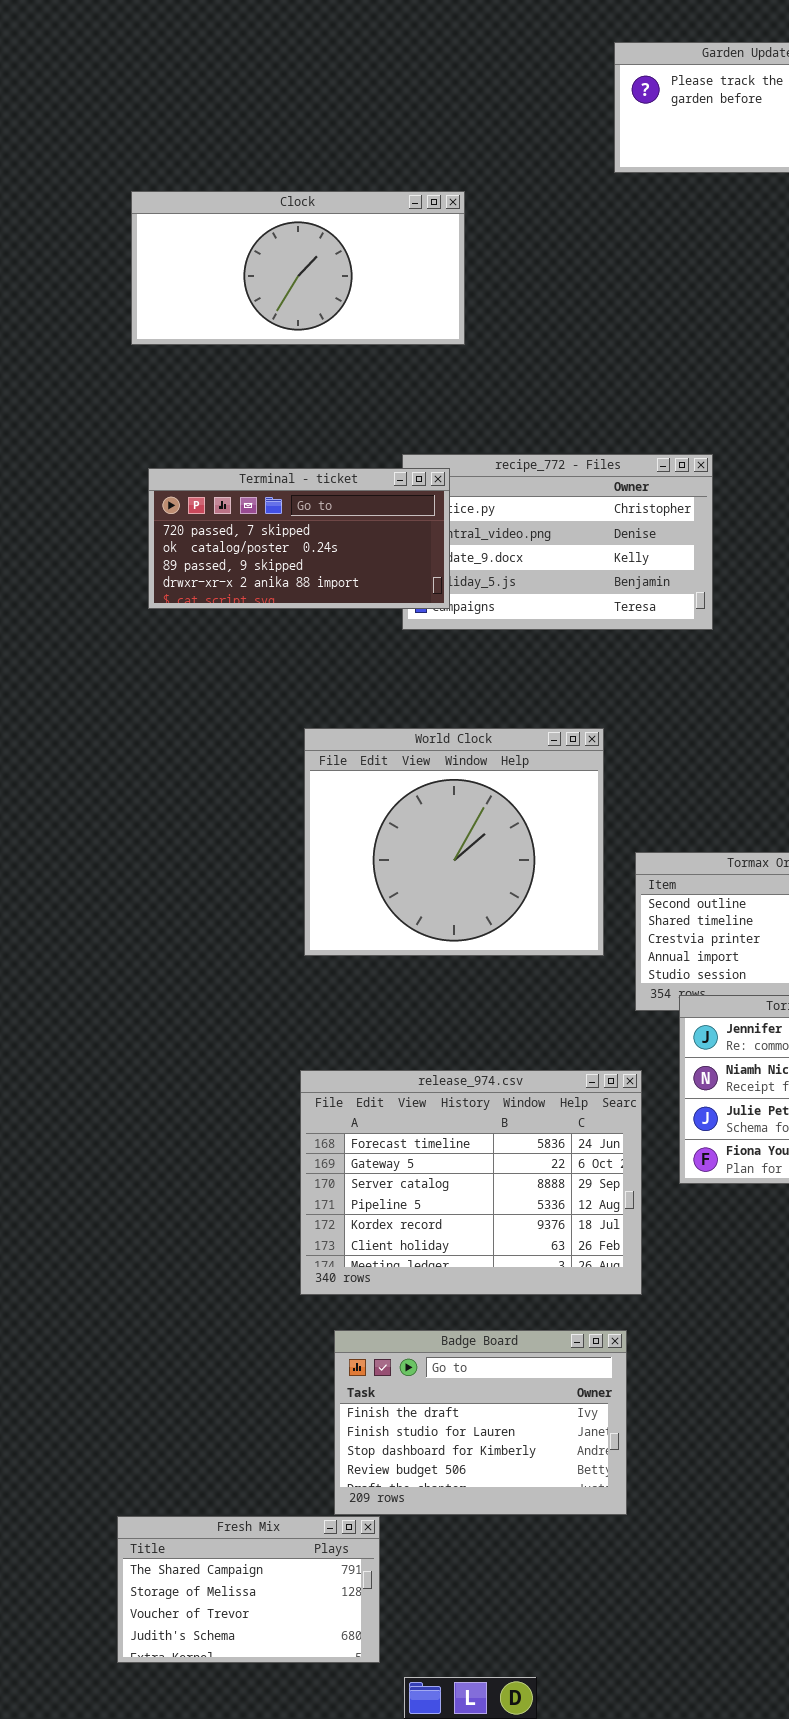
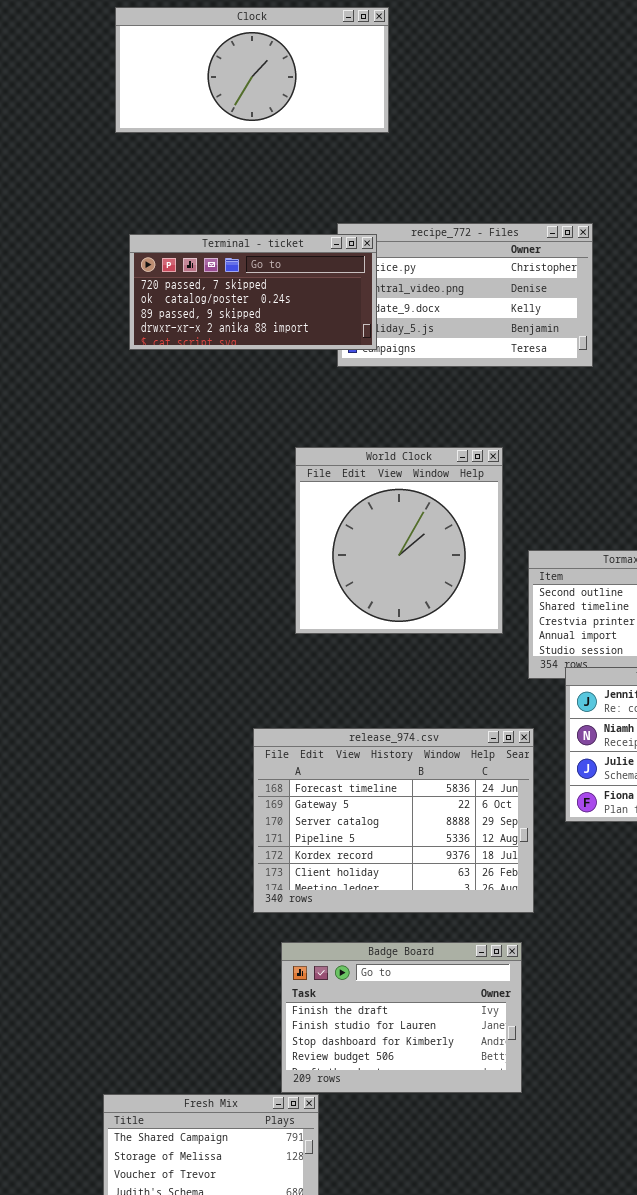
World Clock: [304,728,604,956] -> [295,447,503,634], resized

